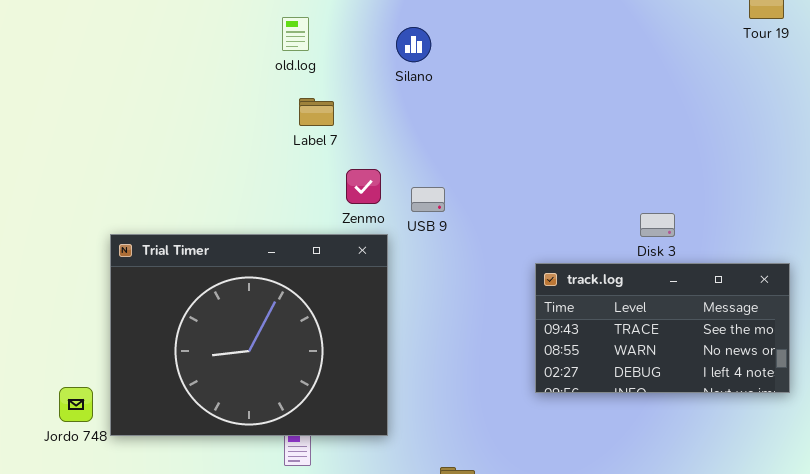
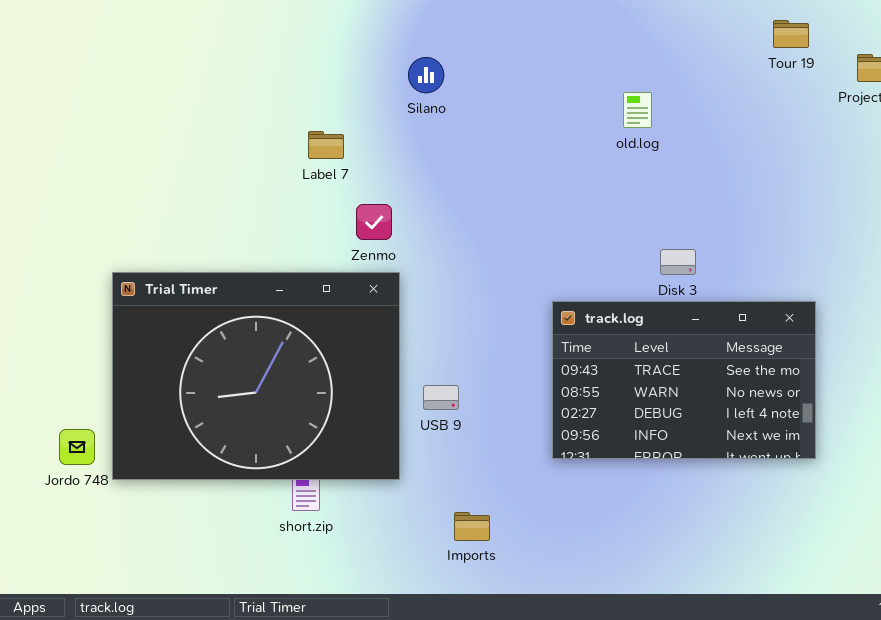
old.log: [282,17,309,51] -> [623,92,652,128], moved
USB 9: [411,187,445,212] -> [423,385,459,410], moved
track.log: [535,263,790,393] -> [552,301,816,459], resized

